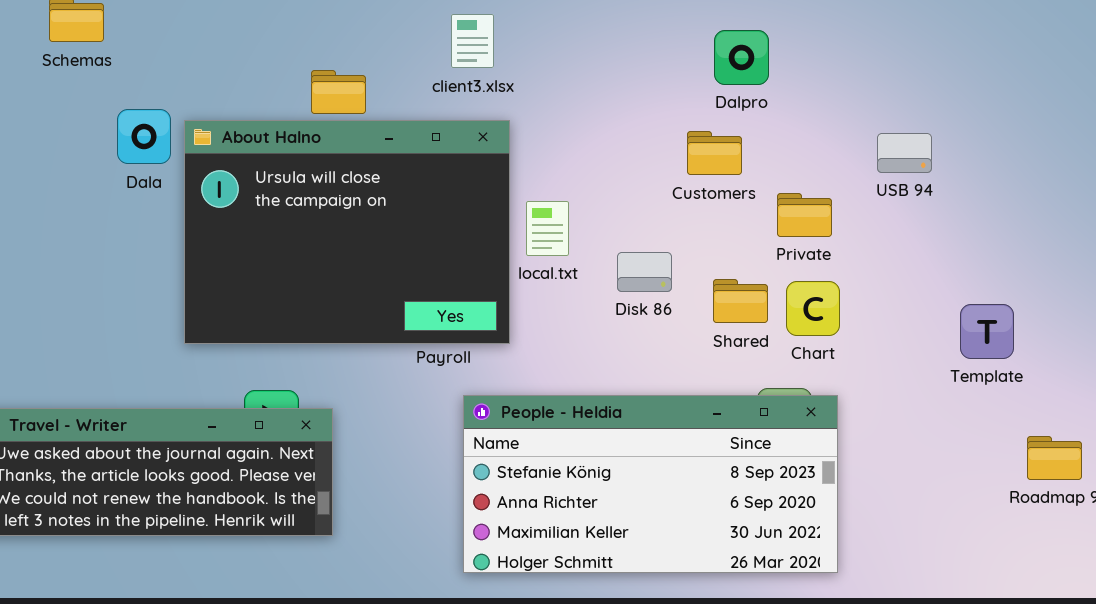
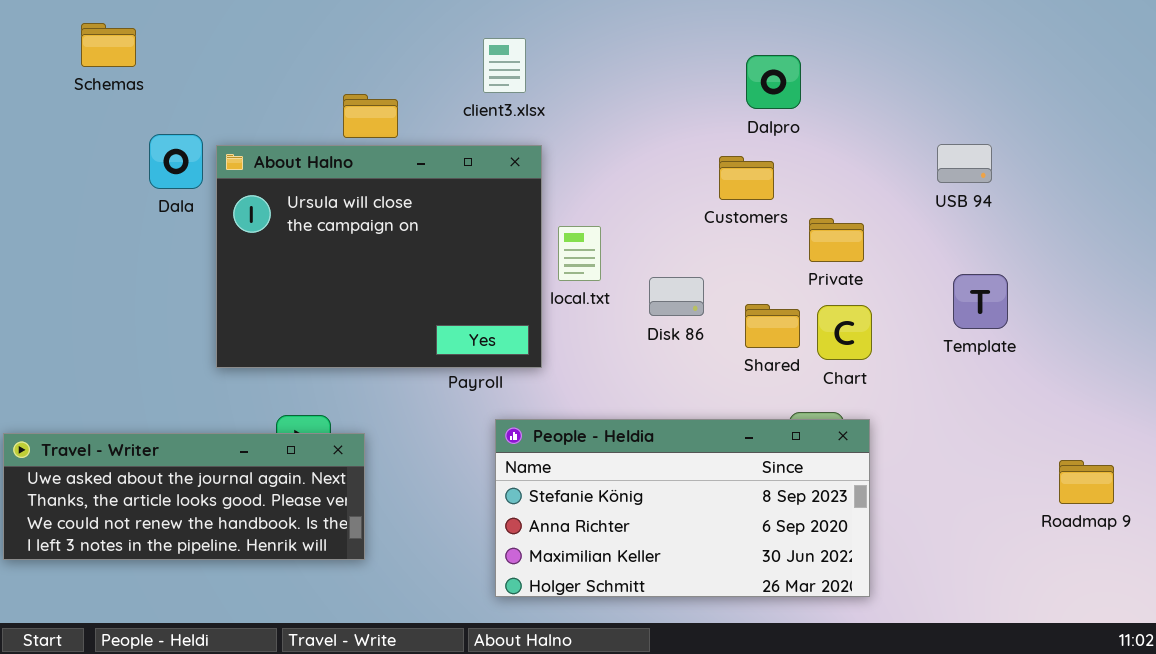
USB 94: [877,133,932,173] -> [937,144,992,183], moved
Template: [960,304,1014,359] -> [953,274,1008,329], moved

